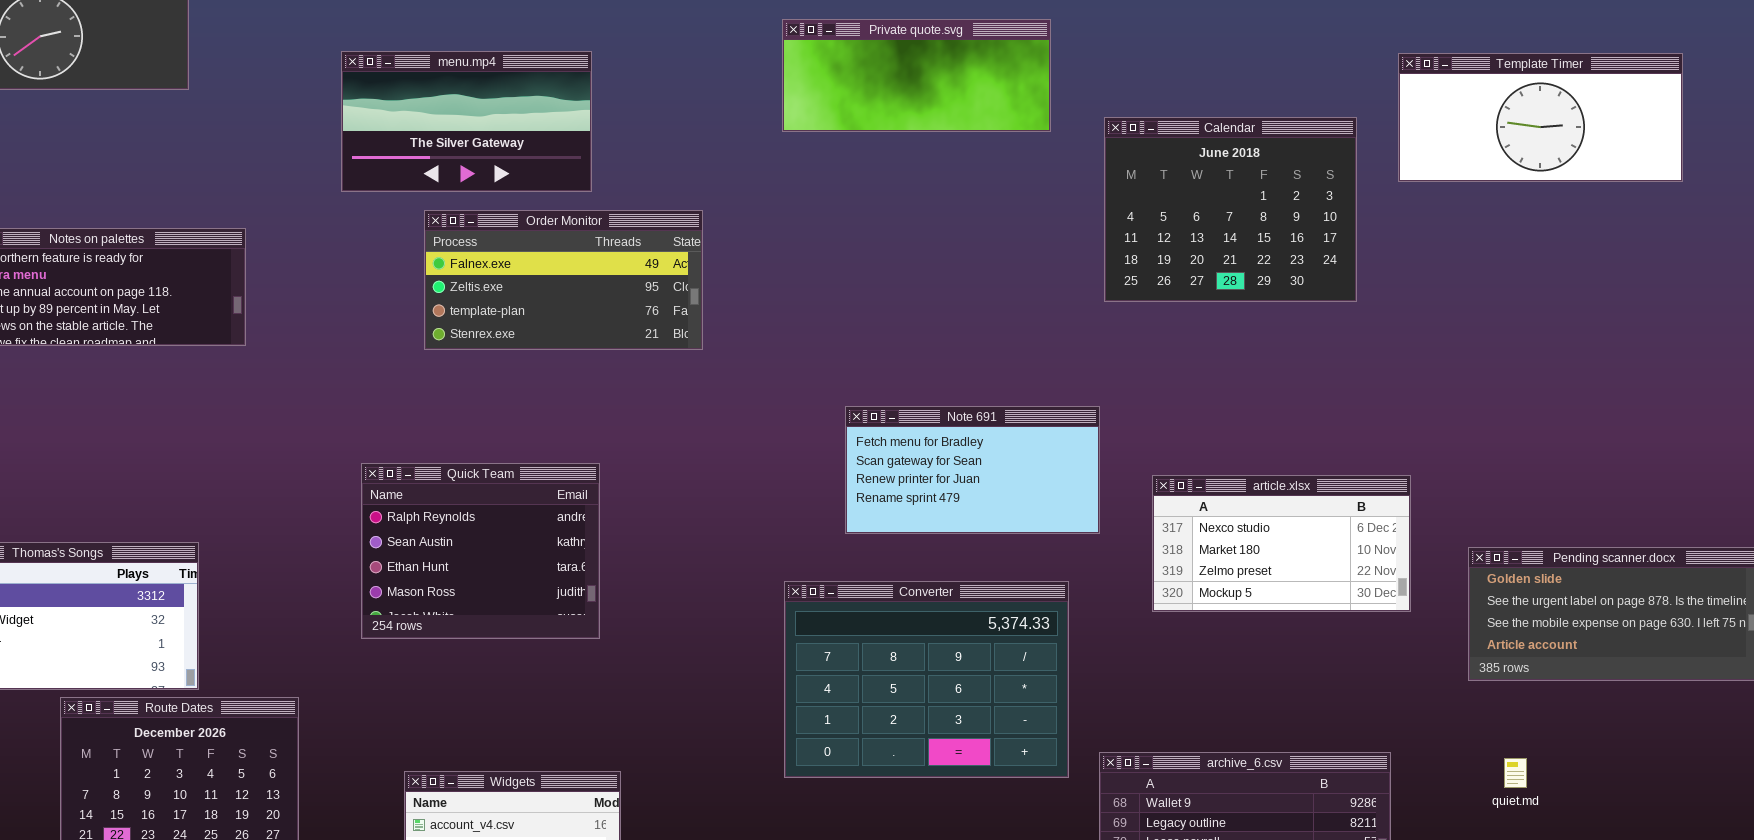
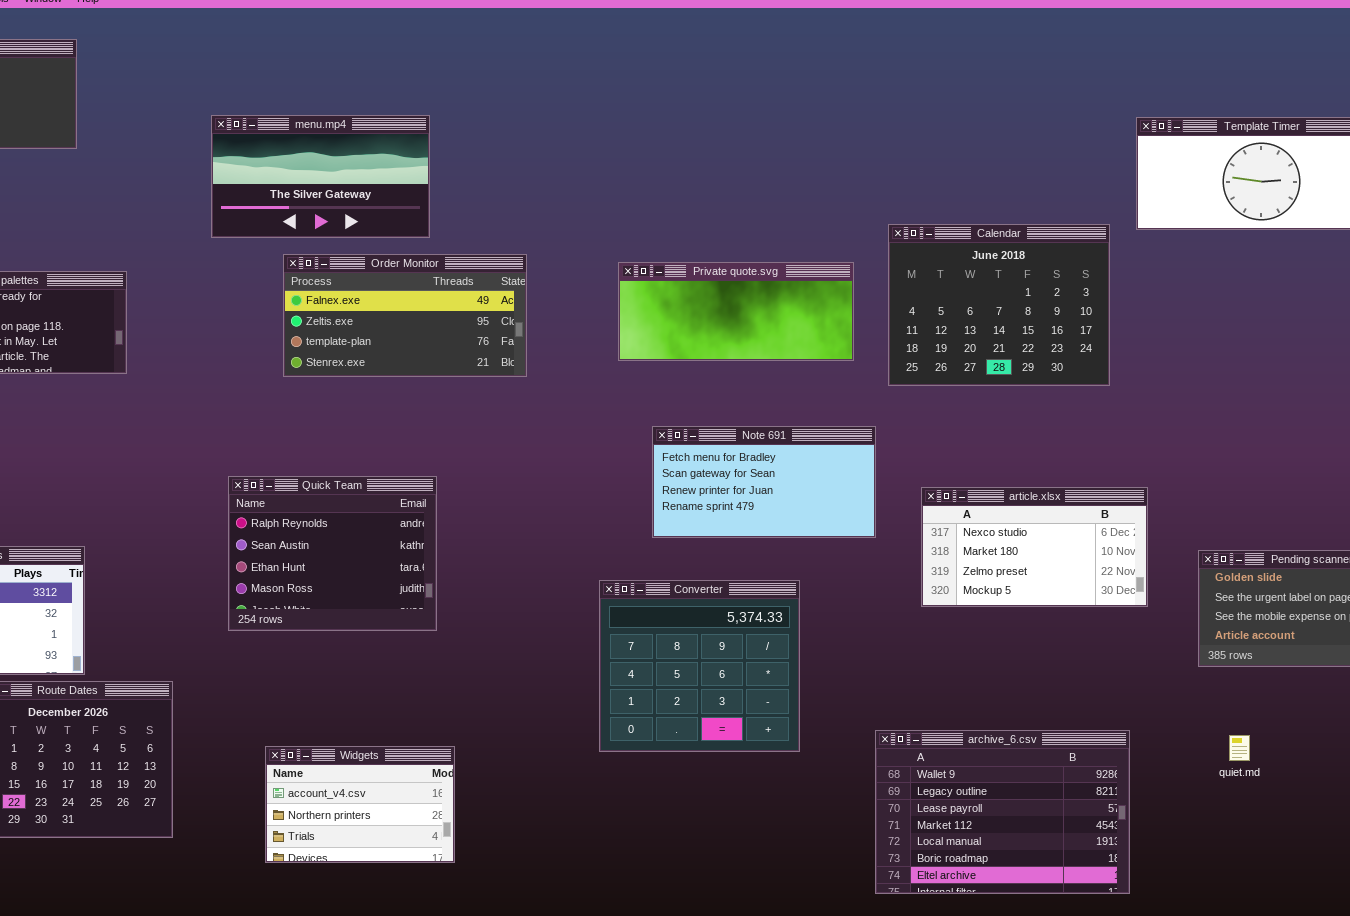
Private quote.svg: [782,19,1051,132] -> [618,262,854,361], moved
Calendar: [1104,117,1357,302] -> [888,224,1110,386], moved
Converter: [784,581,1069,778] -> [599,580,800,752], resized

